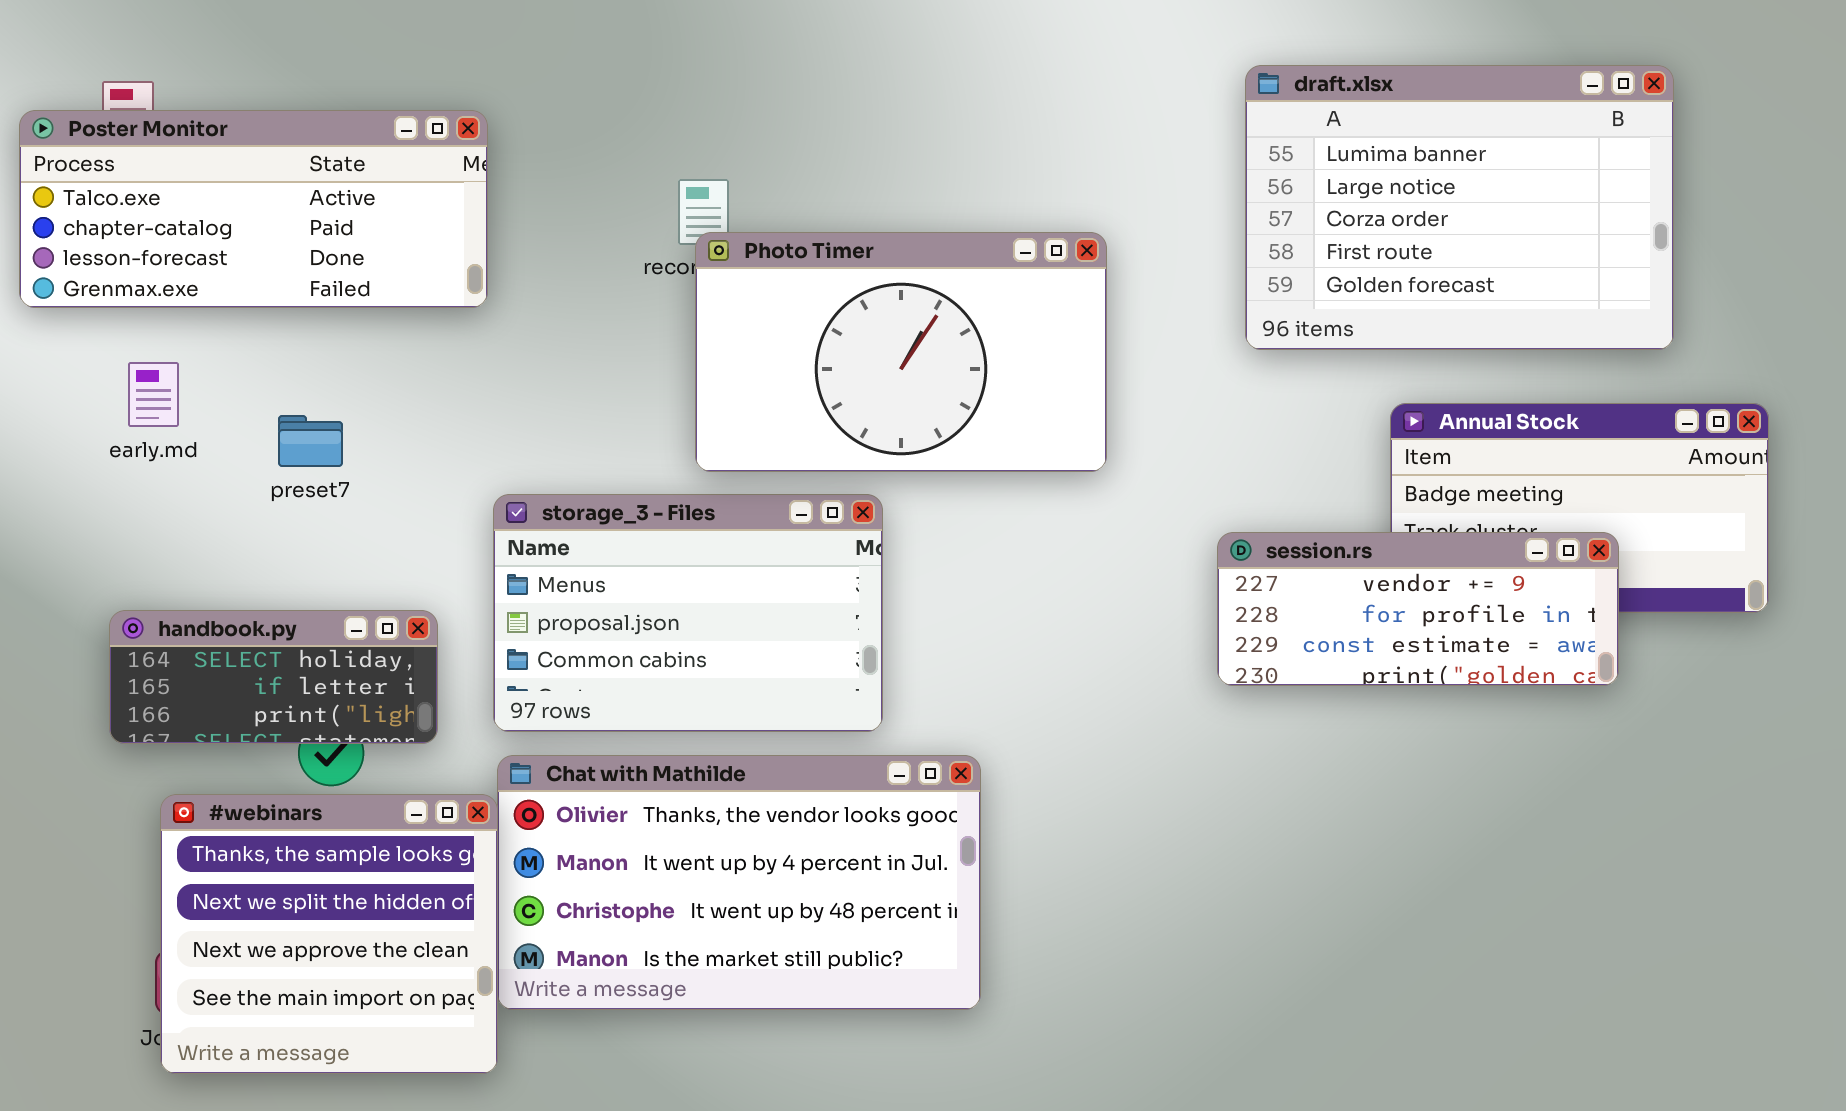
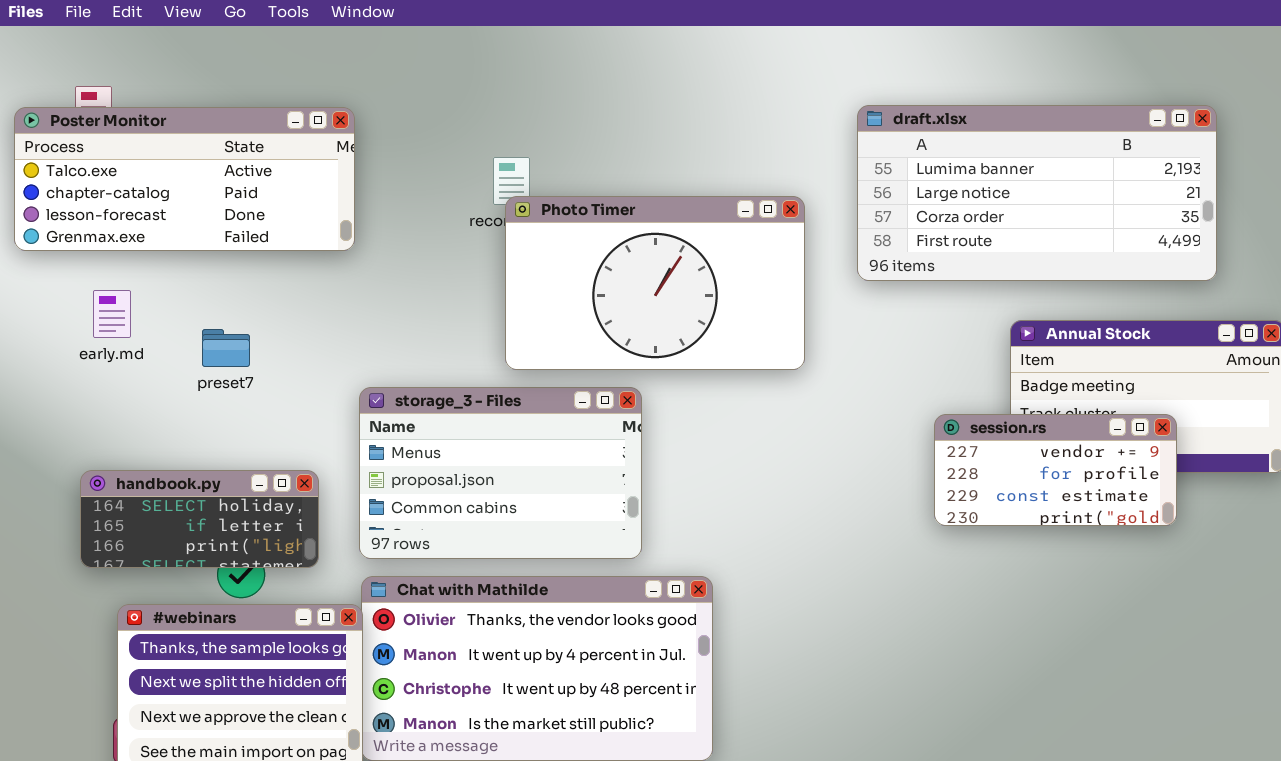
draft.xlsx: [1245,65,1674,350] -> [857,105,1217,281], resized
session.rs: [1217,532,1619,686] -> [934,414,1177,526], resized

